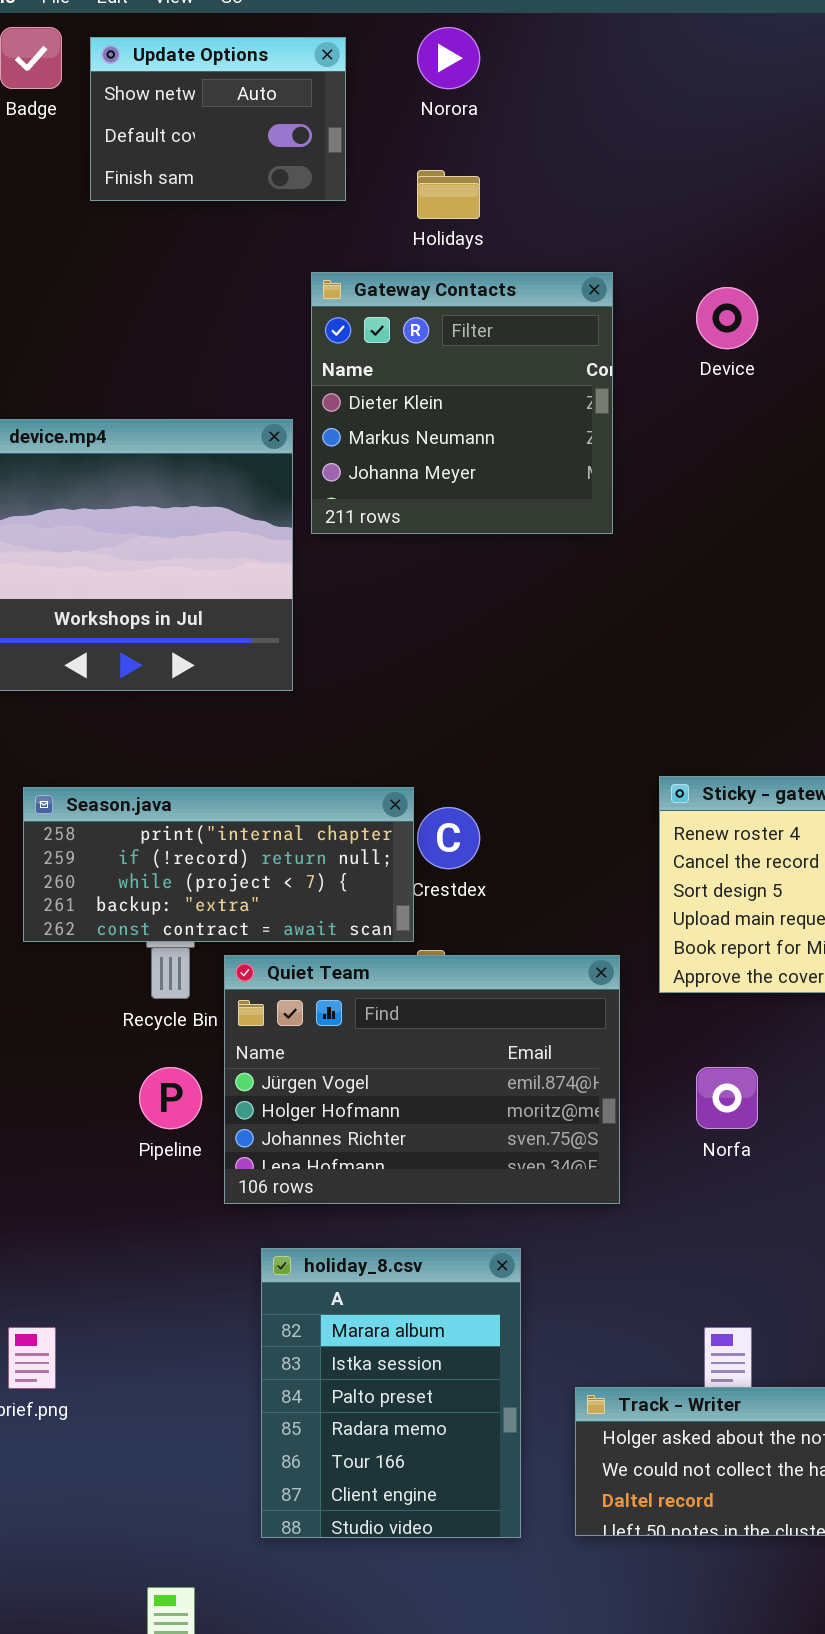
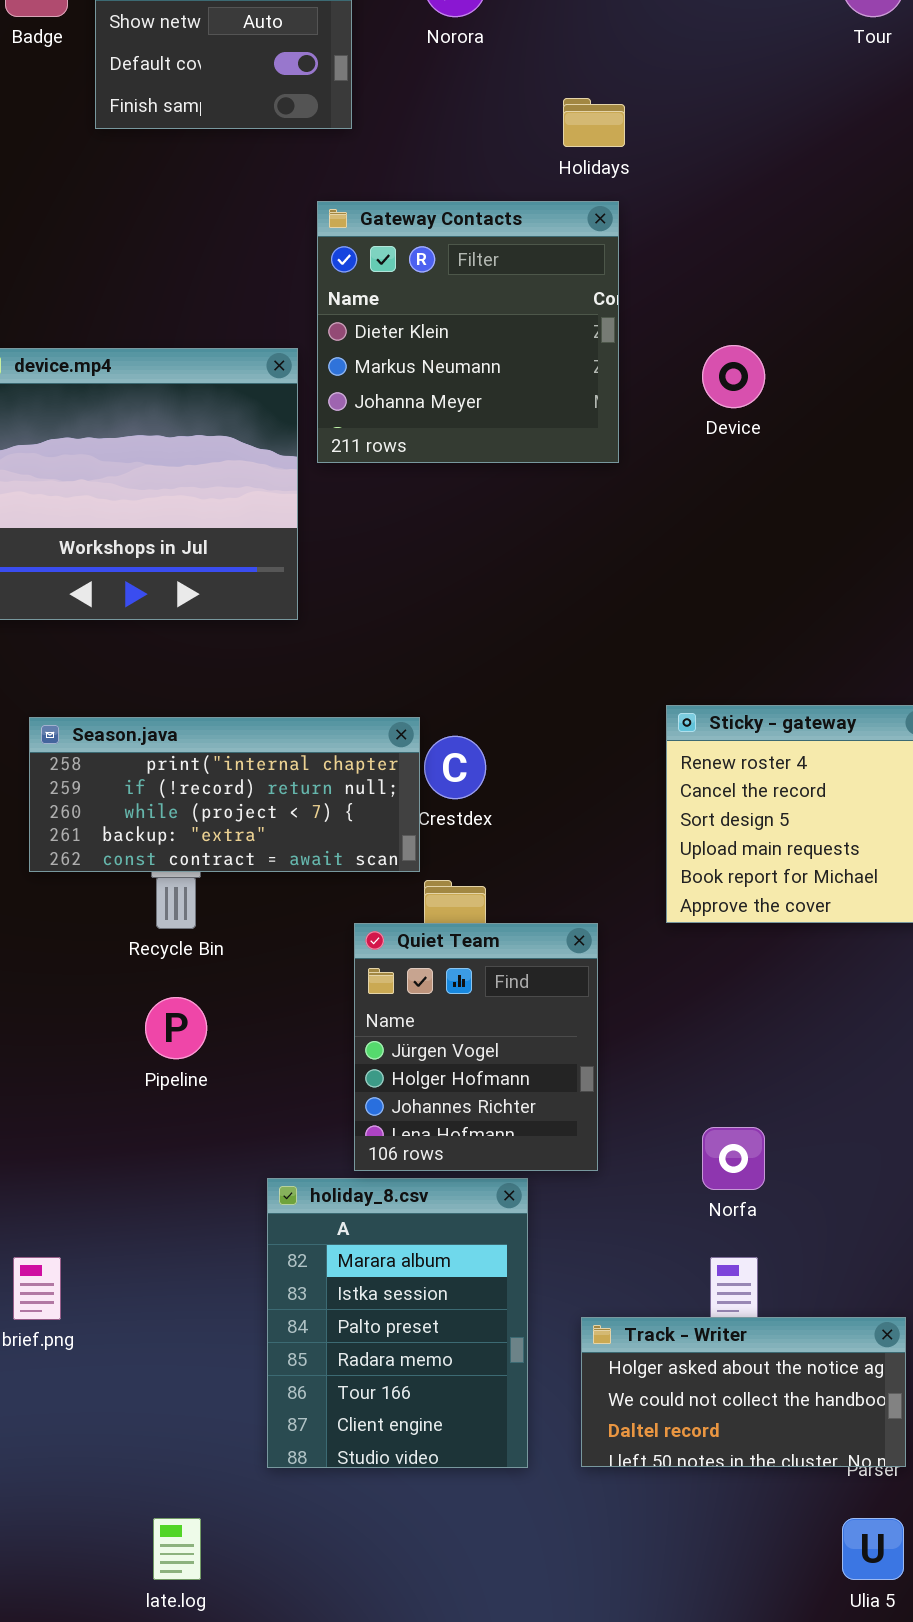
Holidays: [417,170,480,219] -> [563,98,625,147], moved
Device: [696,287,758,349] -> [702,345,765,408], moved
Quiet Team: [224,955,620,1204] -> [354,923,598,1171], moved, resized
Norfa: [696,1067,758,1129] -> [702,1127,765,1190], moved

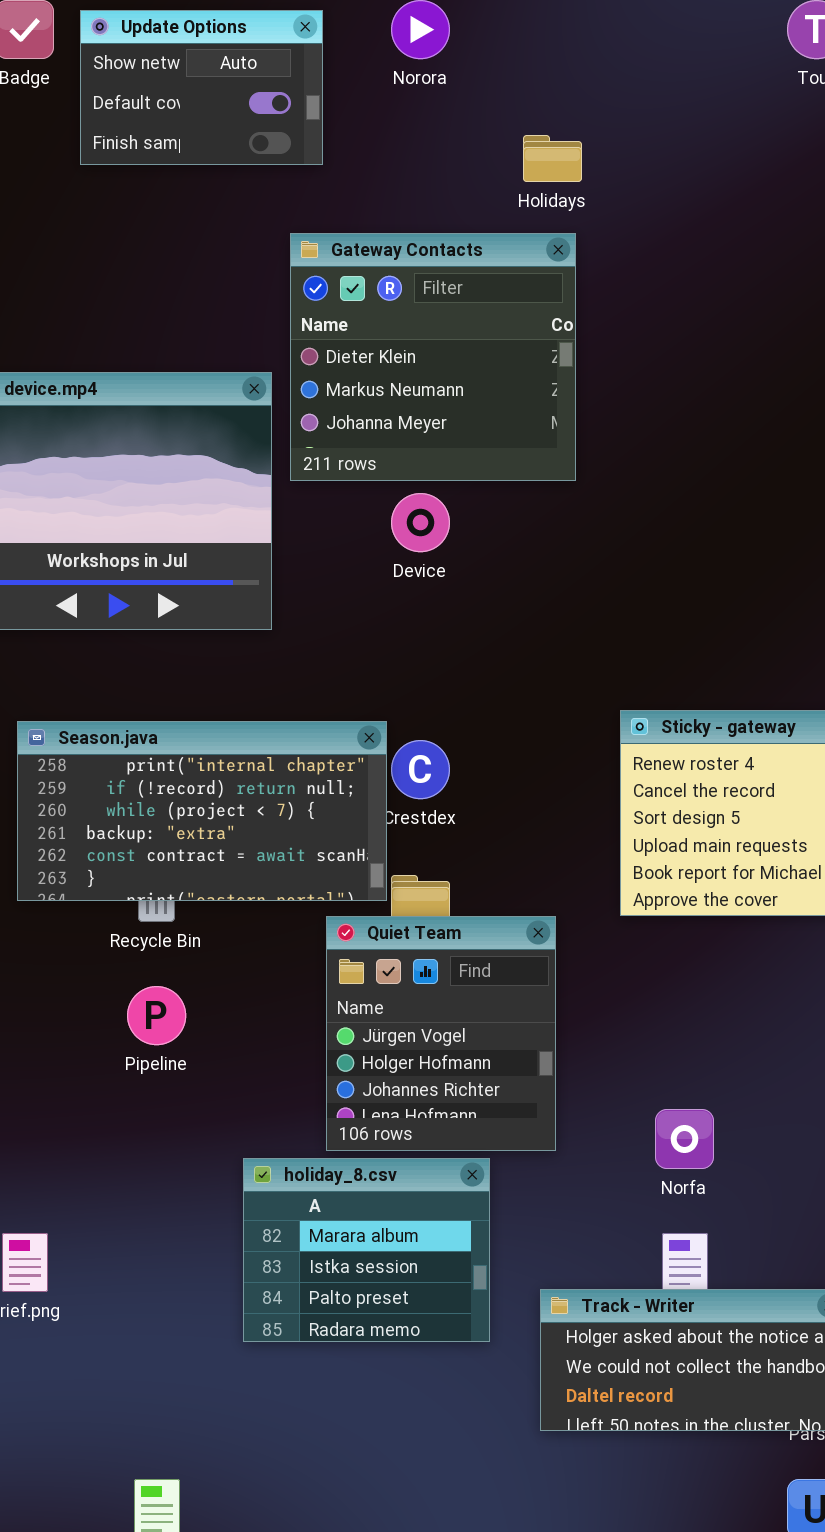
Device: [702,345,765,408] -> [391,493,450,552], moved
Season.java: [29,717,420,872] -> [17,721,387,901], resized
holiday_8.csv: [267,1178,528,1468] -> [243,1158,490,1342], resized

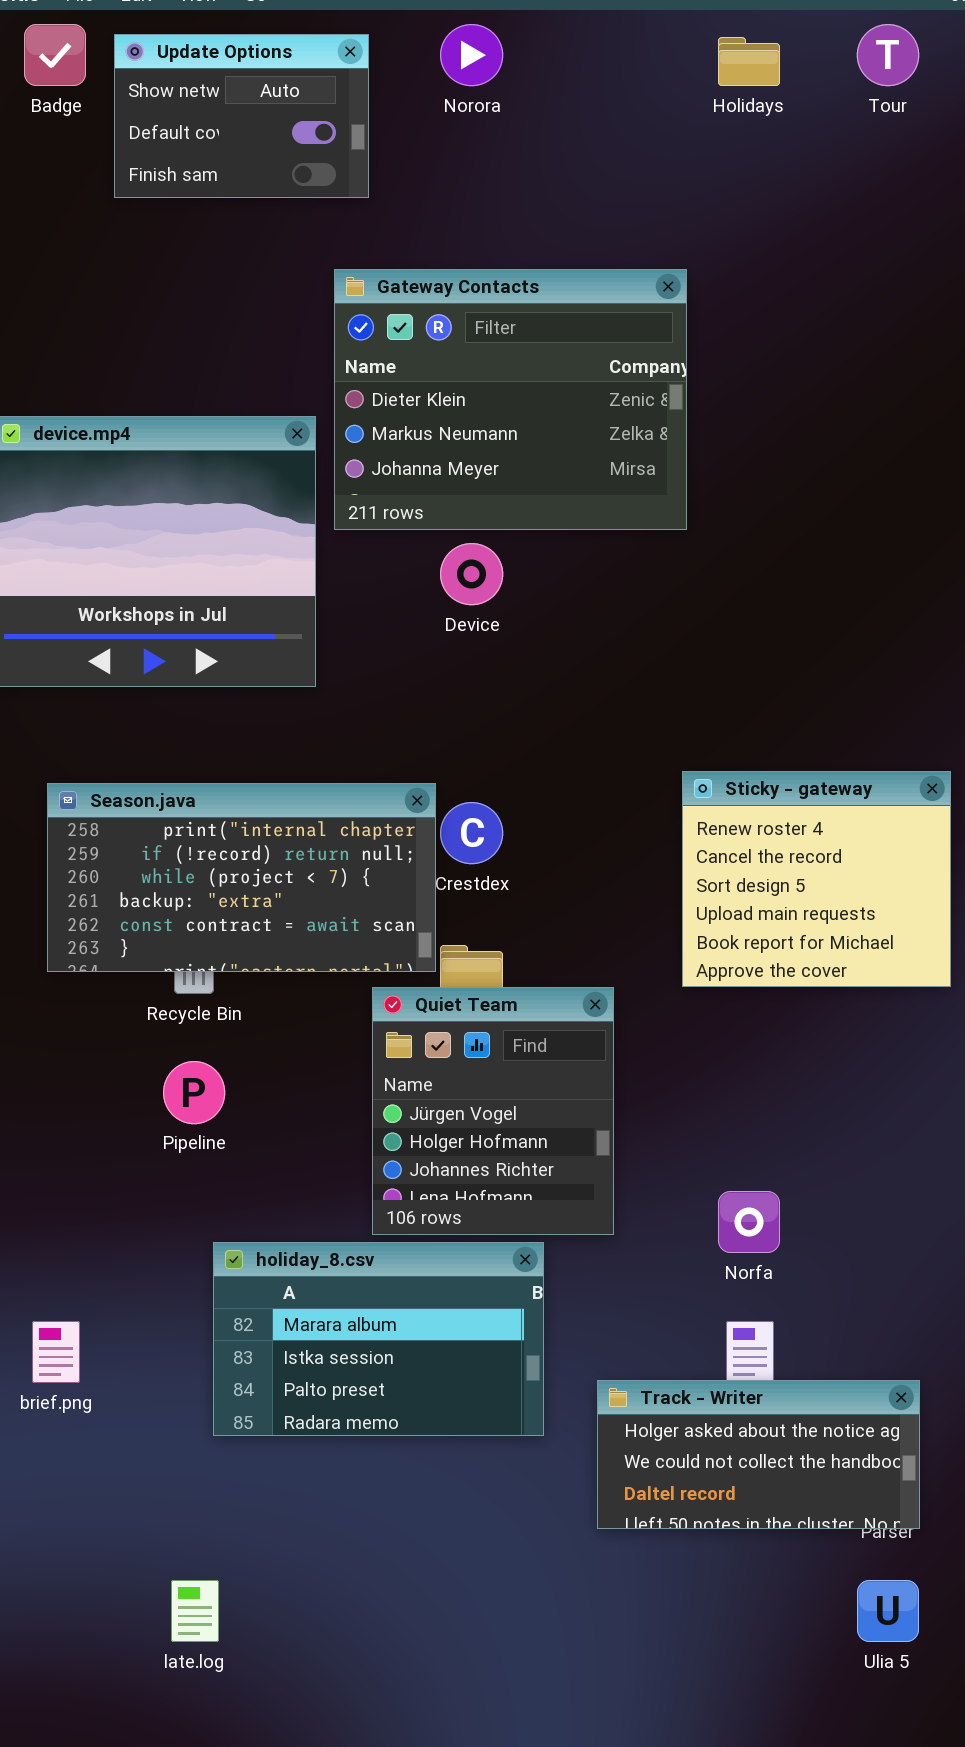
Holidays: [523,135,582,182] -> [718,37,780,86], moved
Gateway Contacts: [290,233,576,481] -> [334,269,687,530], resized
holiday_8.csv: [243,1158,490,1342] -> [213,1242,544,1436], resized

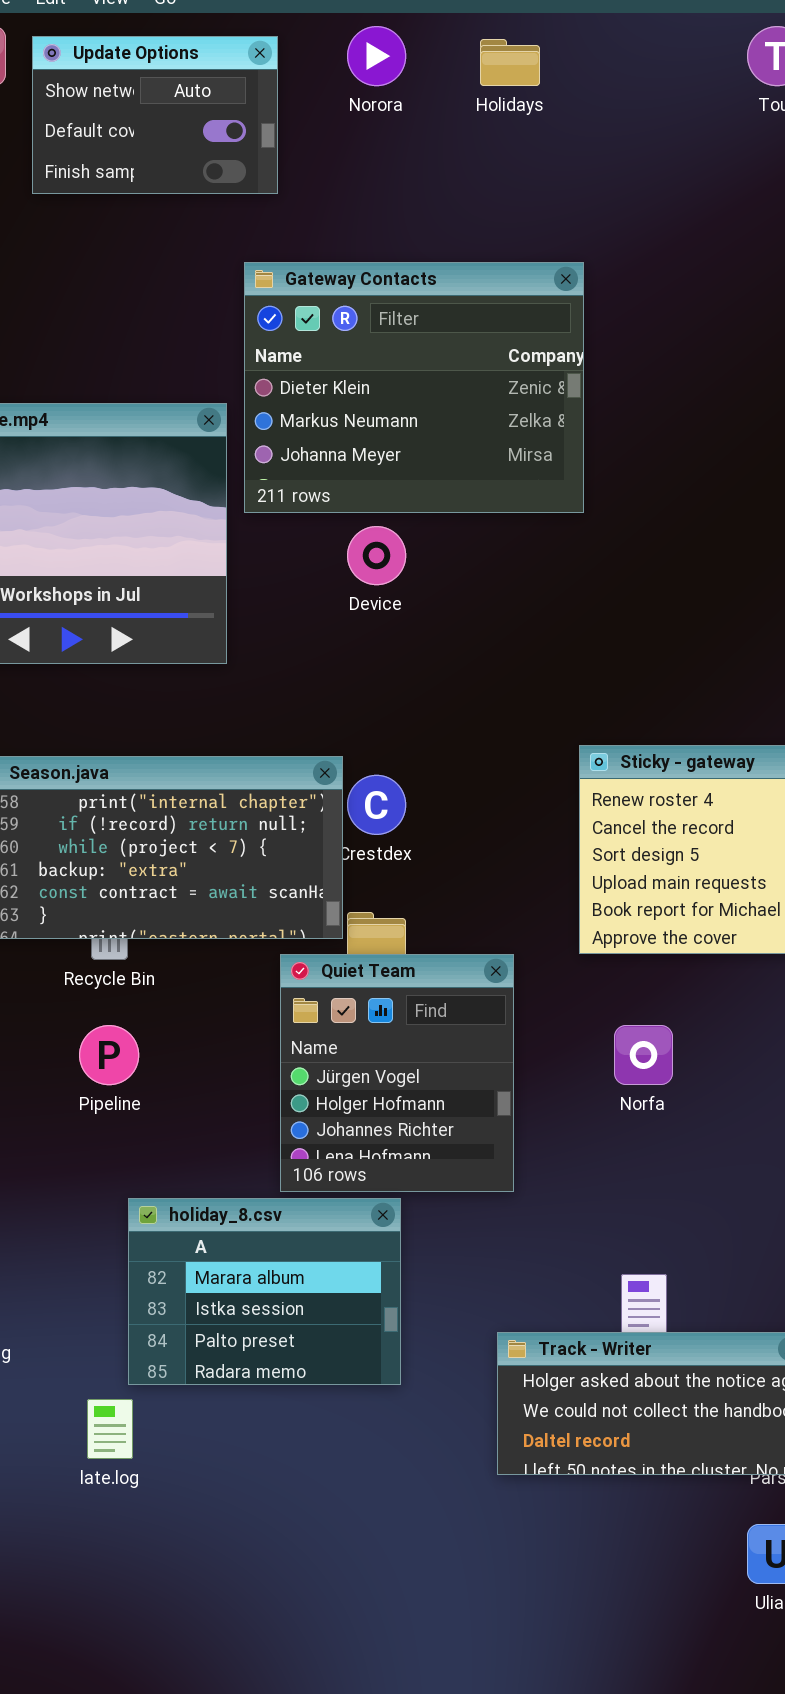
Holidays: [718,37,780,86] -> [480,39,540,86], moved
Norfa: [718,1191,780,1253] -> [614,1025,673,1085], moved
holiday_8.csv: [213,1242,544,1436] -> [128,1198,401,1385], resized
late.log: [171,1580,219,1642] -> [87,1399,133,1459], moved

